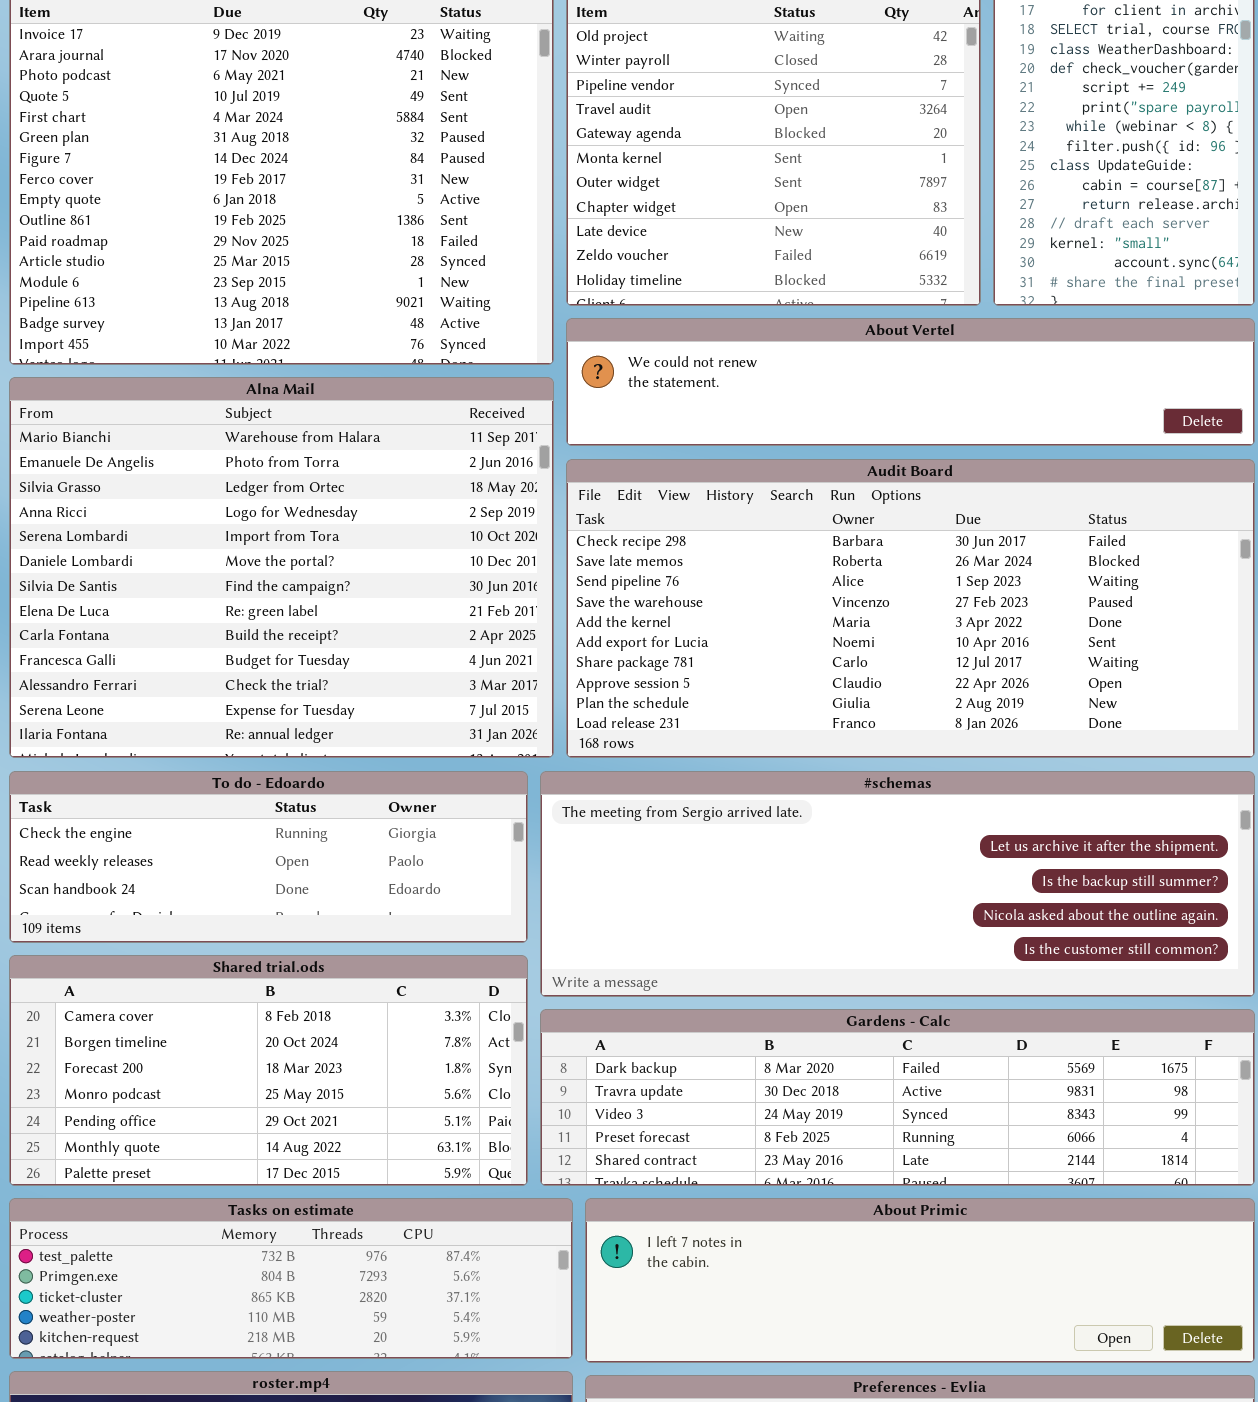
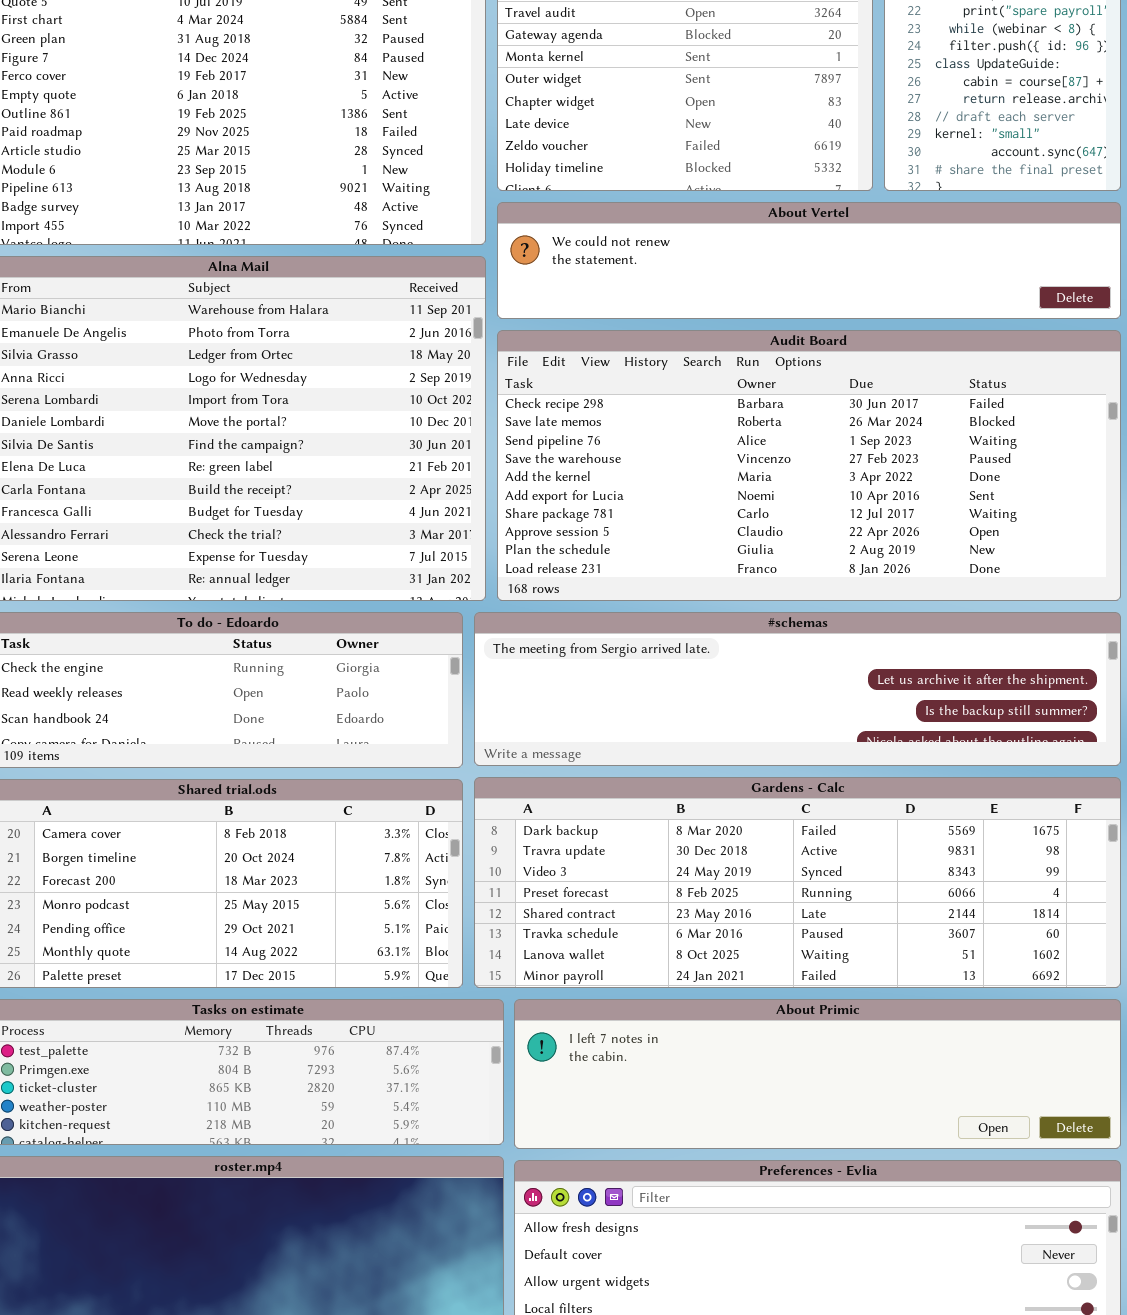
#schemas: [540,771,1255,997] -> [474,612,1121,766], resized
Gardens - Calc: [540,1009,1255,1186] -> [474,777,1121,988], resized

